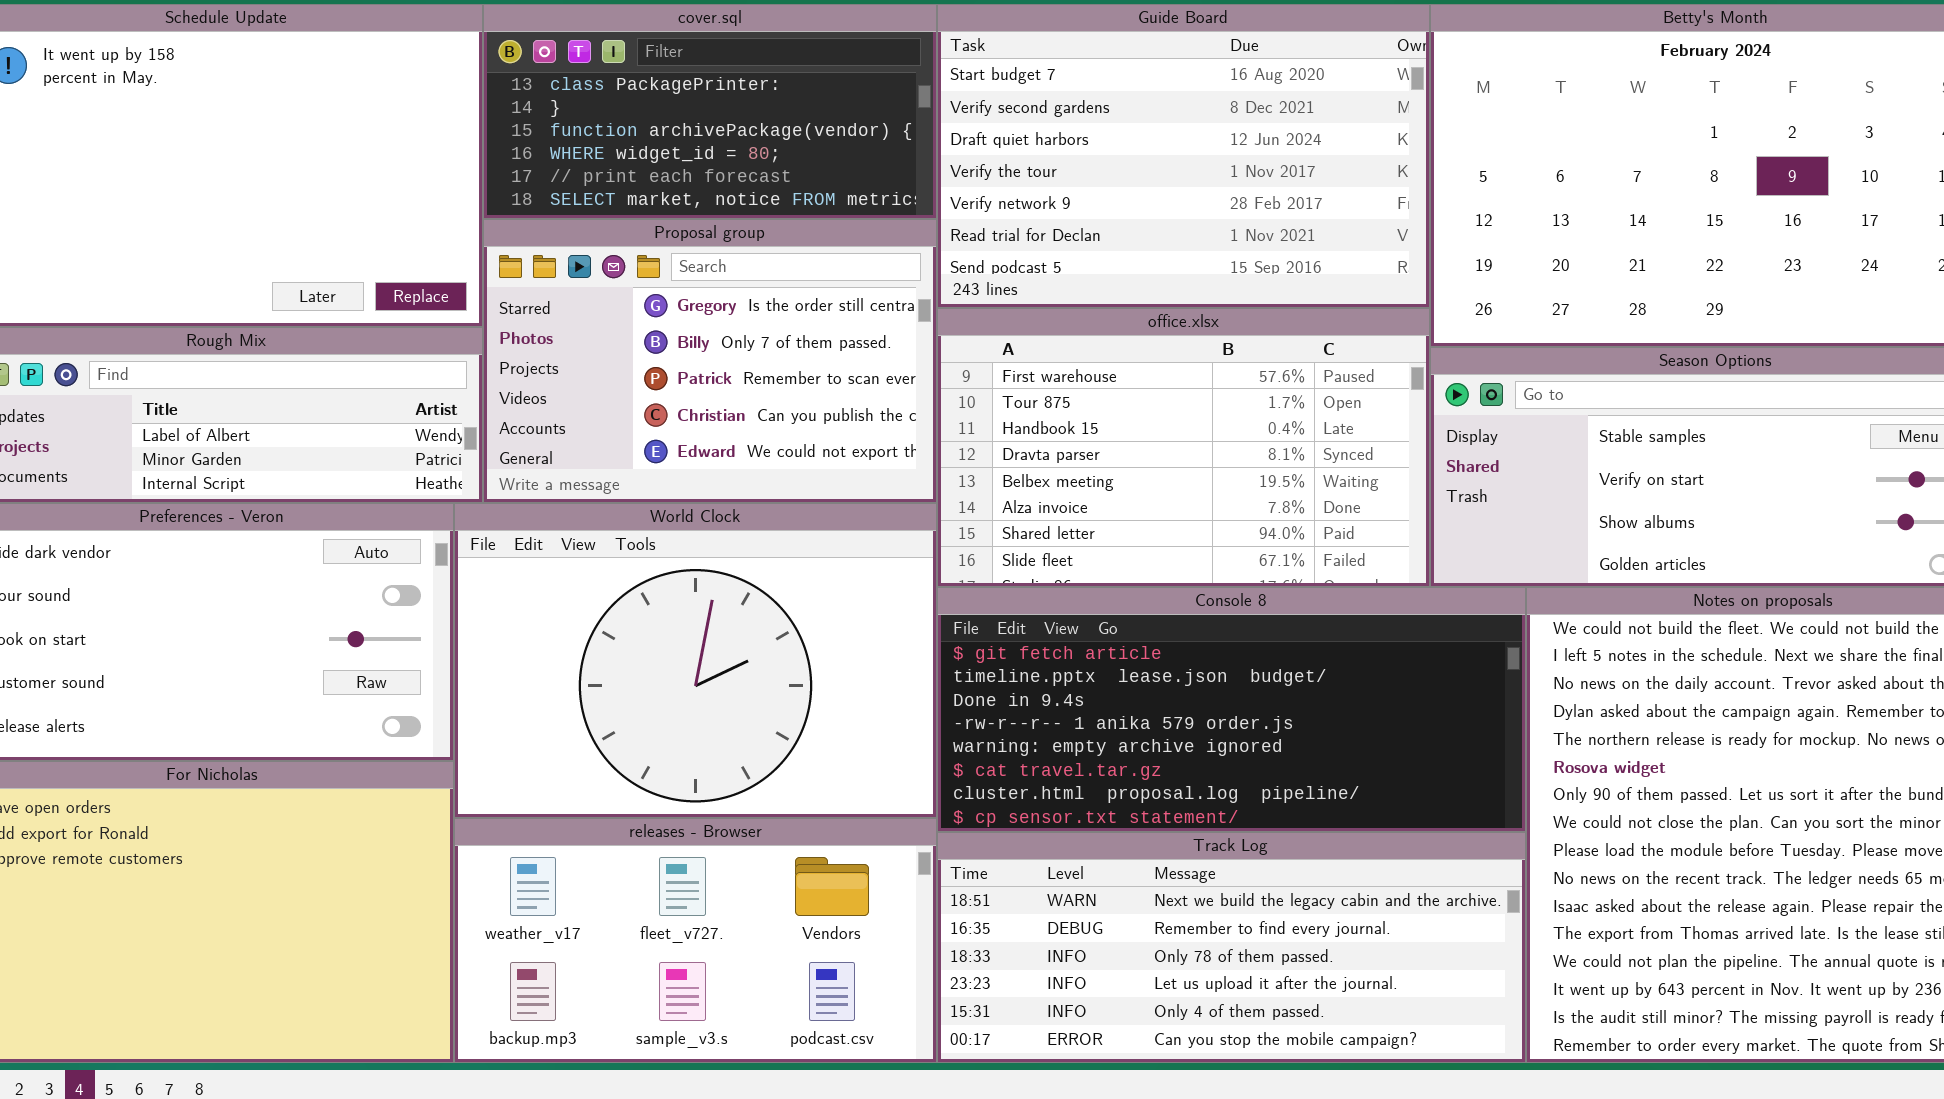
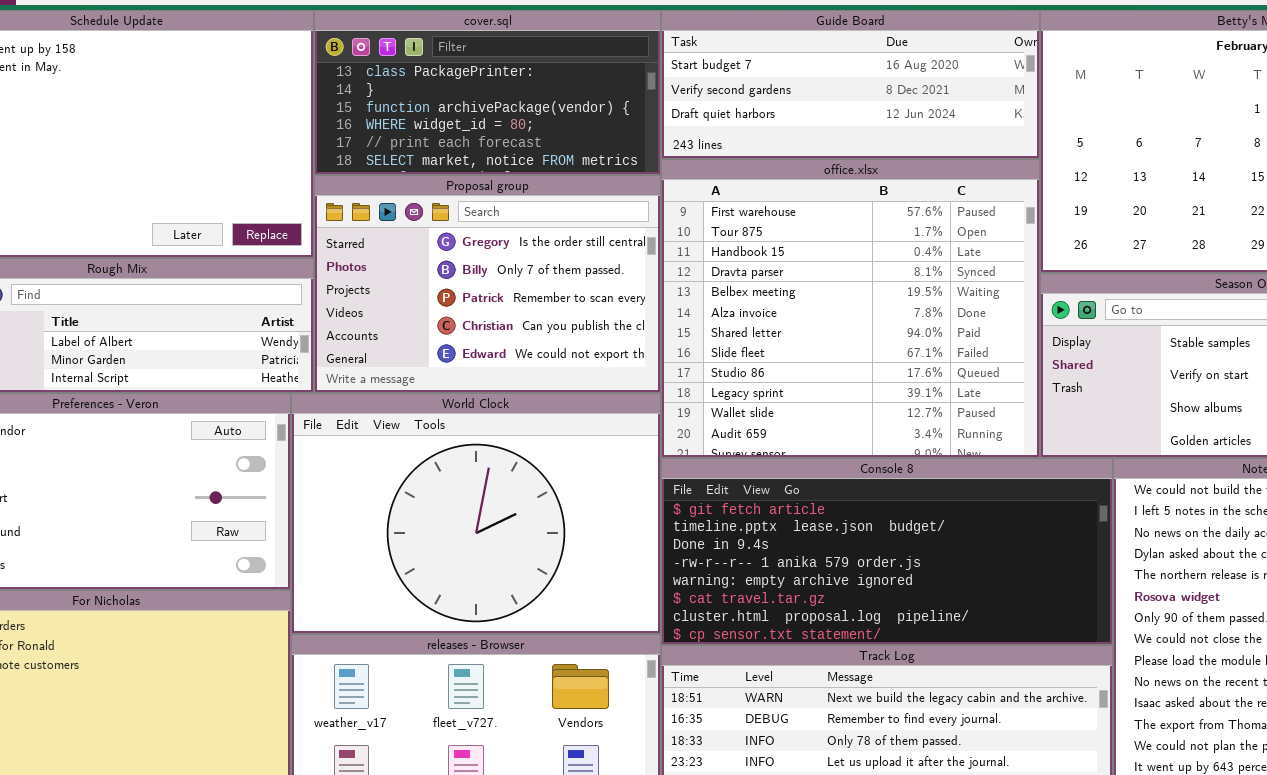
Guide Board: [937,4,1430,308] -> [661,10,1040,159], resized
office.xlsx: [937,308,1430,587] -> [661,159,1040,458], resized

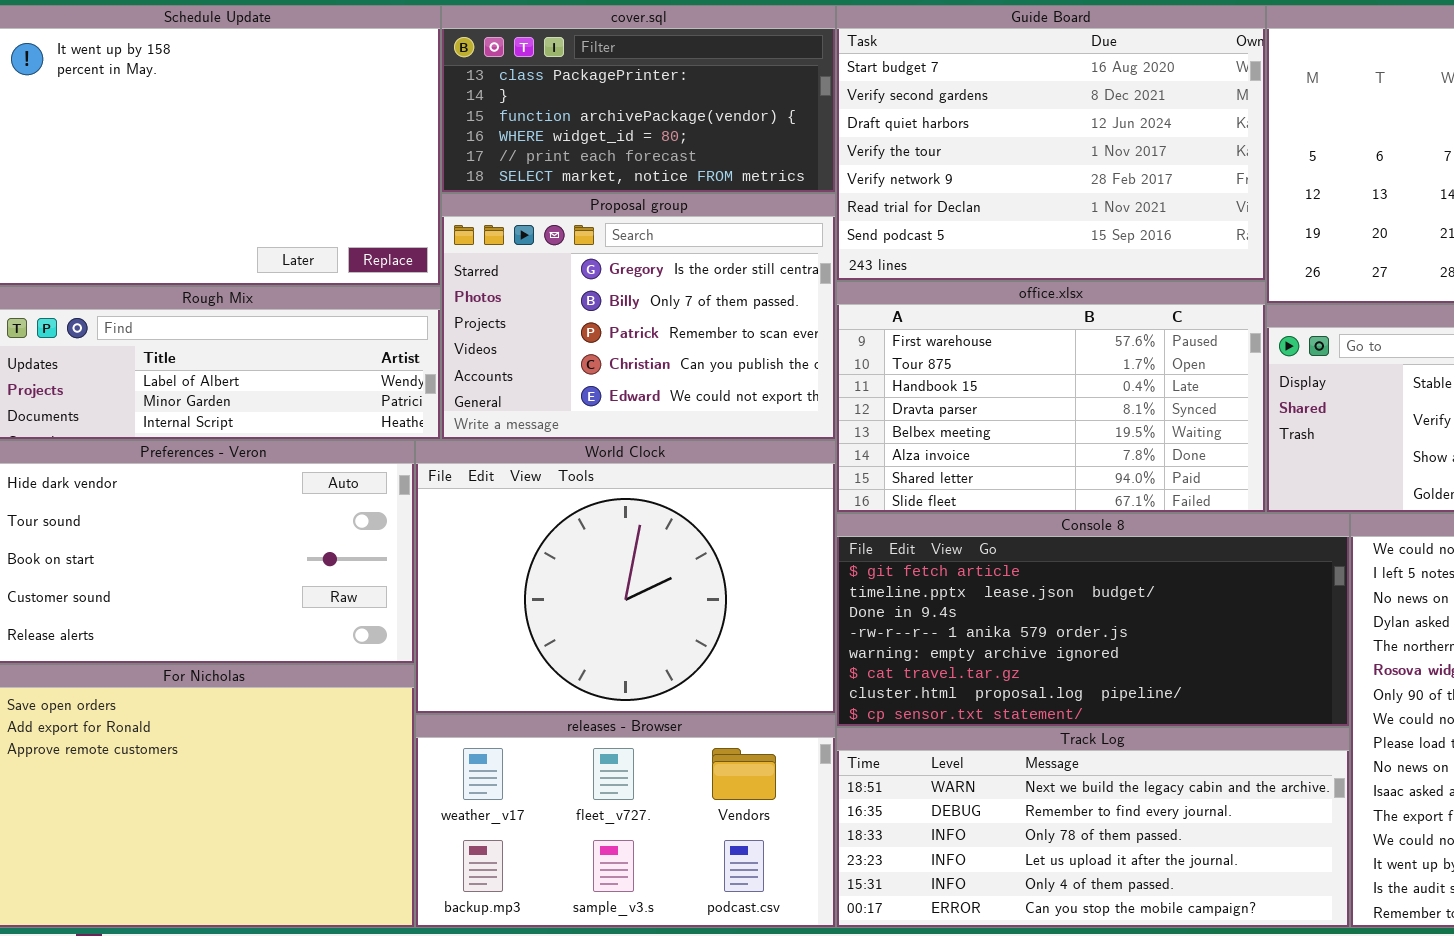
Guide Board: [661,10,1040,159] -> [836,5,1266,281], resized
office.xlsx: [661,159,1040,458] -> [836,281,1266,513], resized

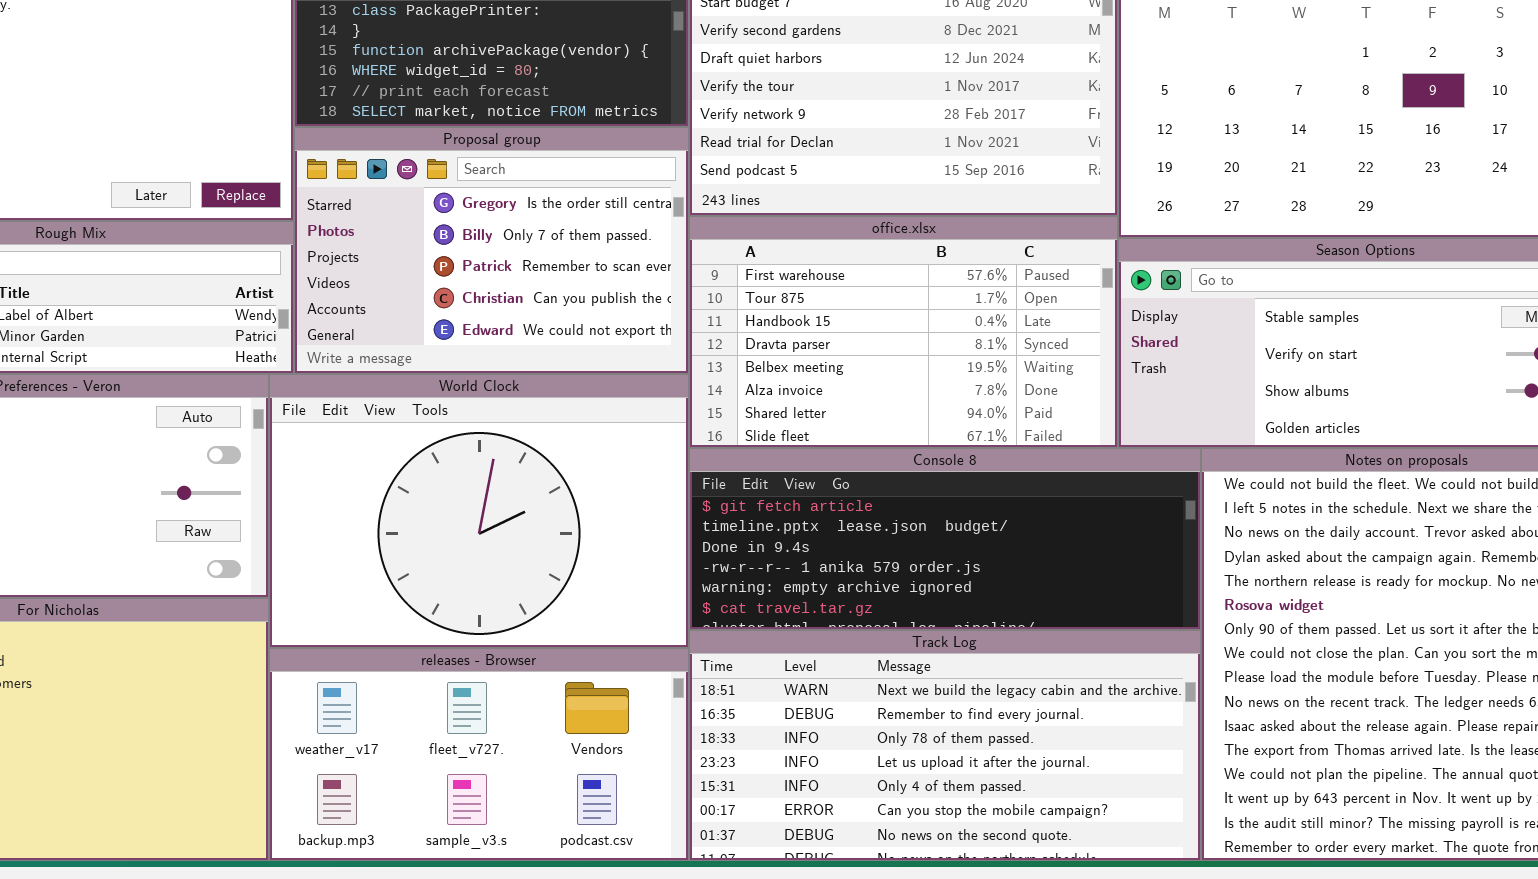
Console 8: [836,513,1350,727] -> [689,448,1201,630], resized
Track Log: [836,727,1350,928] -> [689,630,1201,861], resized

